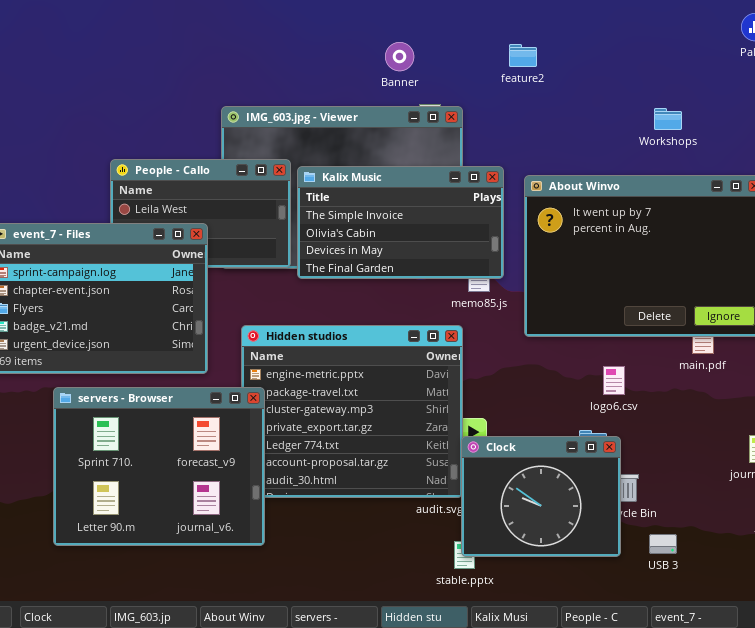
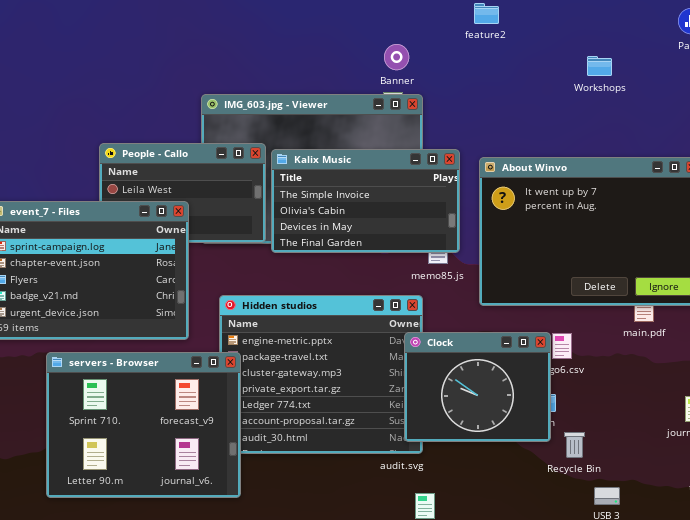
Banner: [385,42,414,71] -> [384,44,409,70], moved
feature2: [509,44,537,67] -> [474,3,499,24], moved
Workshops: [654,108,682,130] -> [587,56,612,76], moved
Clock: [461,436,621,557] -> [404,332,551,442], moved

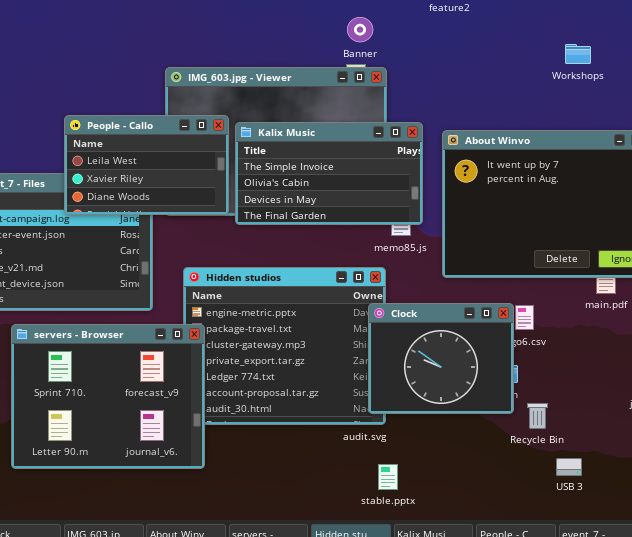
Workshops: [587,56,612,76] -> [565,44,591,64], moved
People - Callo: [99,143,266,243] -> [64,115,229,215], raised

